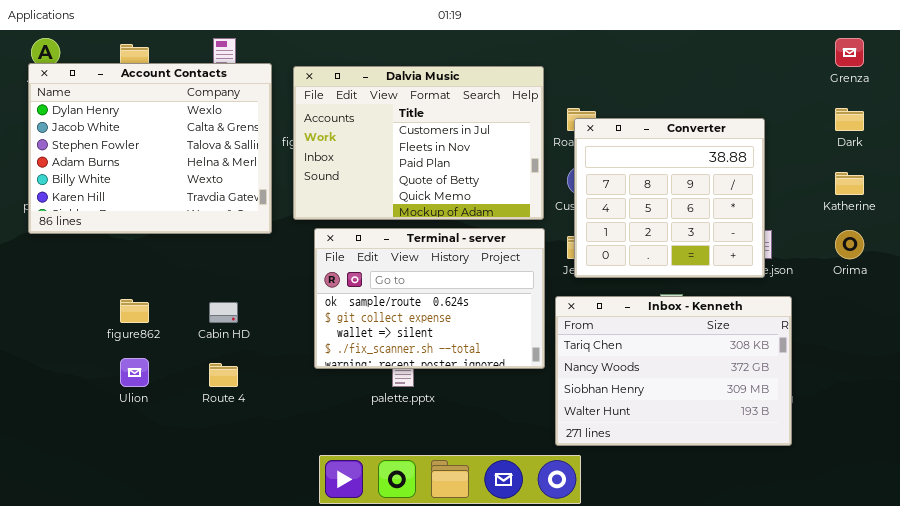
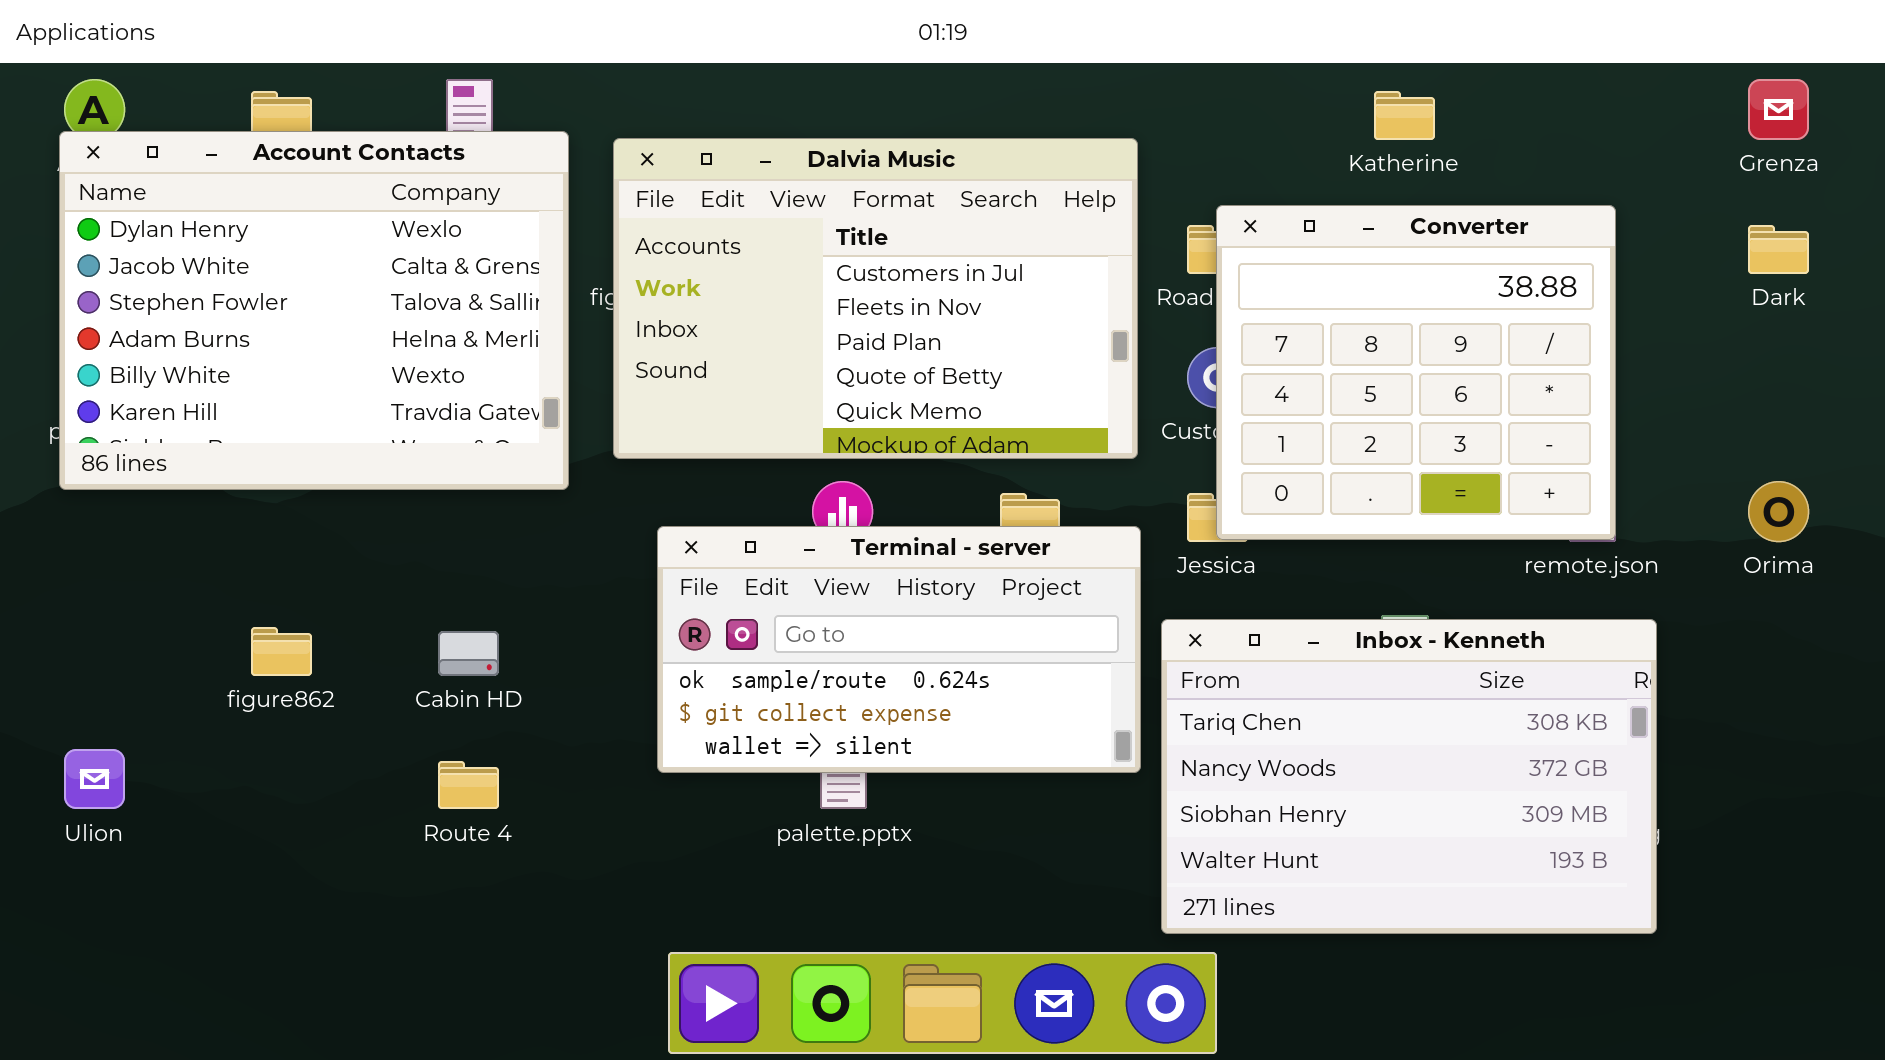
Converter: [574,118,765,278] -> [1216,205,1616,540], moved
Katherine: [835,172,864,195] -> [1374,91,1435,140], moved
Terminal - server: [314,228,545,369] -> [657,526,1141,773], resized
Ulion: [120,358,149,387] -> [64,749,125,809], moved

